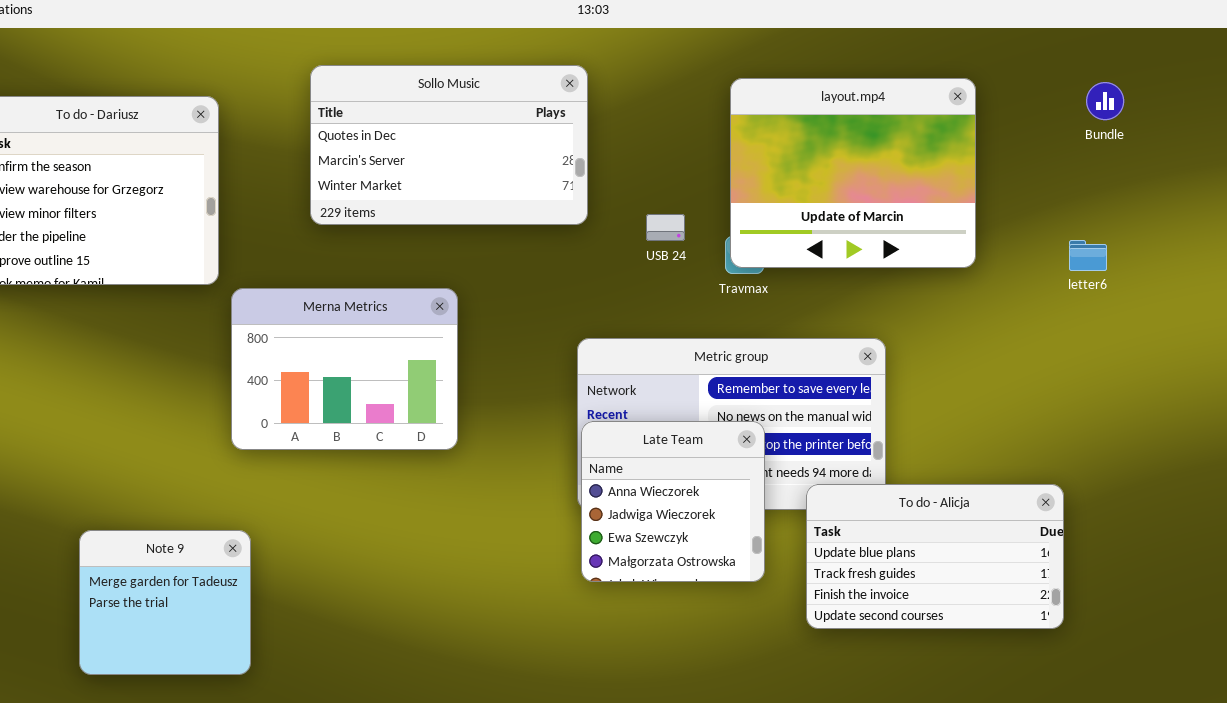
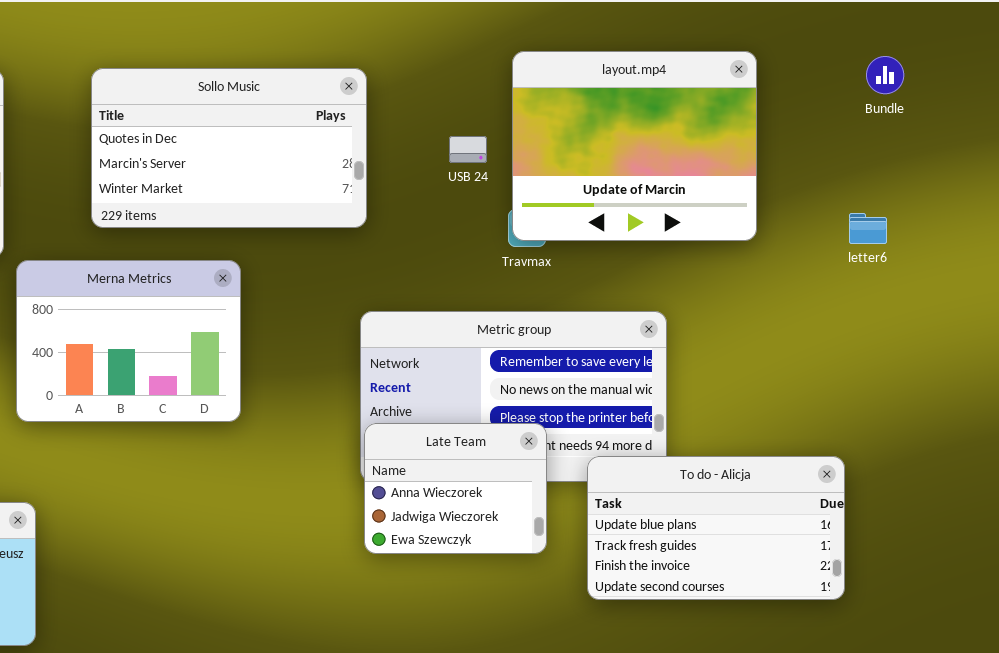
Sollo Music: [310,65,588,225] -> [91,68,367,228], moved
USB 24: [646,214,685,241] -> [449,136,487,163], moved
Late Team: [581,421,765,582] -> [364,423,547,554], resized

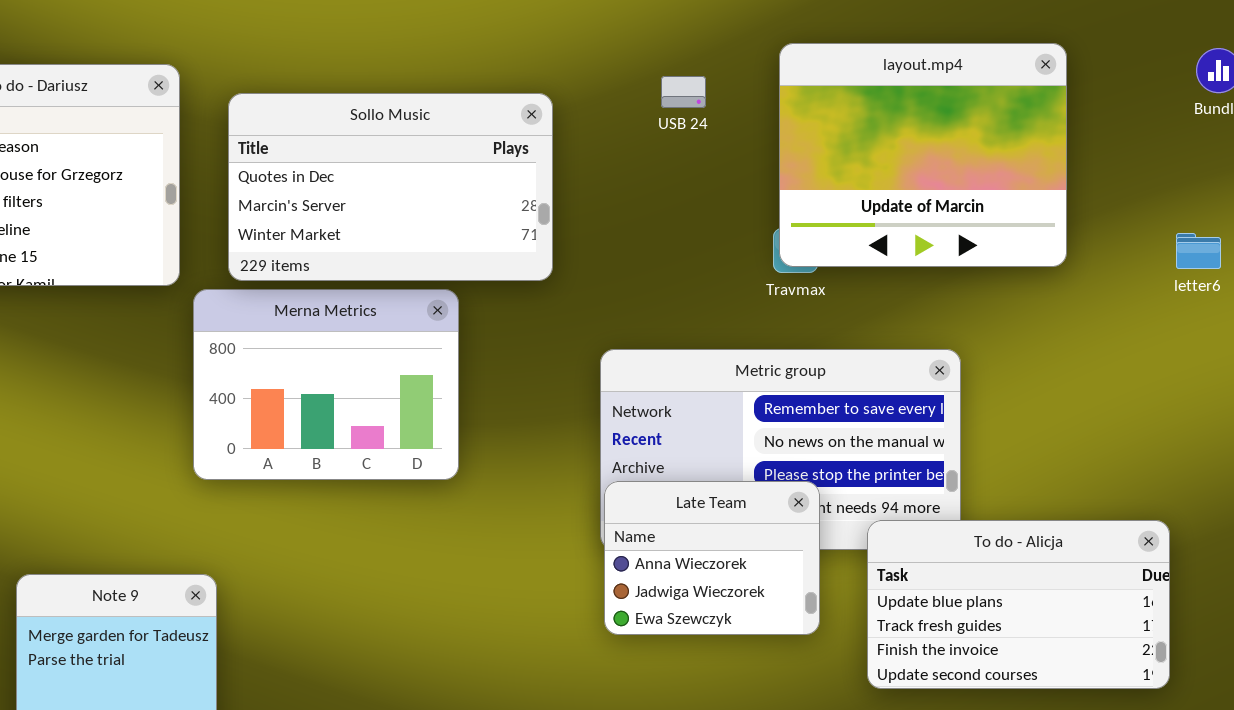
Sollo Music: [91,68,367,228] -> [228,93,553,281], moved
USB 24: [449,136,487,163] -> [661,76,706,108], moved

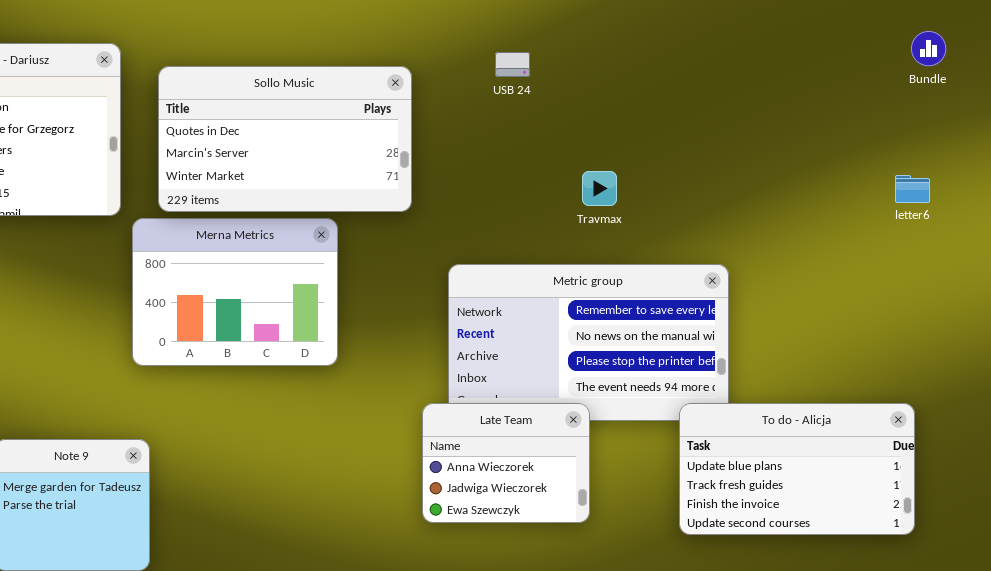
layout.mp4: [779,43,1067,267] -> none, closed
Late Team: [604,481,820,635] -> [422,403,590,523], moved
To do - Alicja: [867,520,1170,689] -> [679,403,915,535], moved

